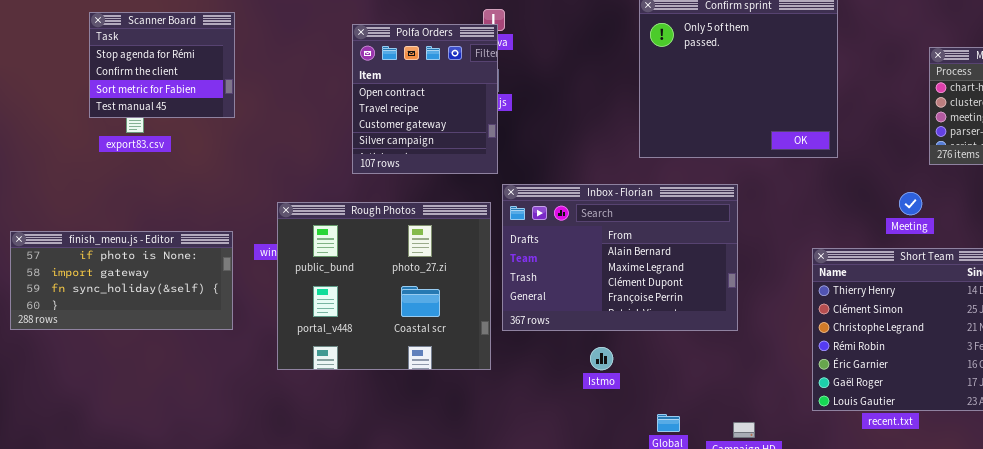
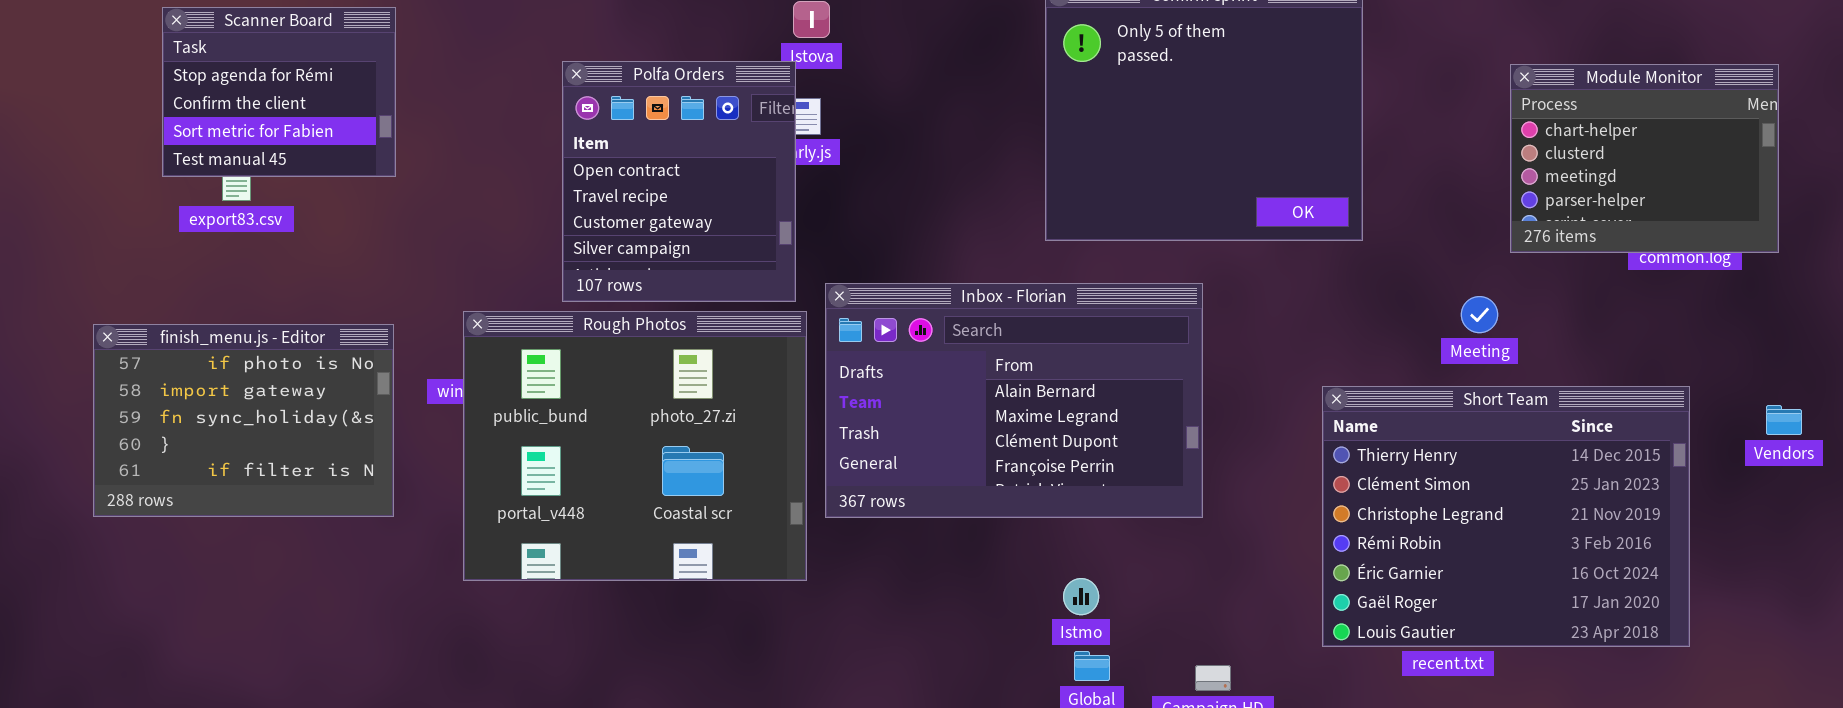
Polfa Orders: [352,24,498,174] -> [562,61,796,302], moved
finish_menu.js - Editor: [10,231,233,330] -> [93,324,394,517], resized
Istmo: [590,347,613,370] -> [1063,578,1099,615], moved

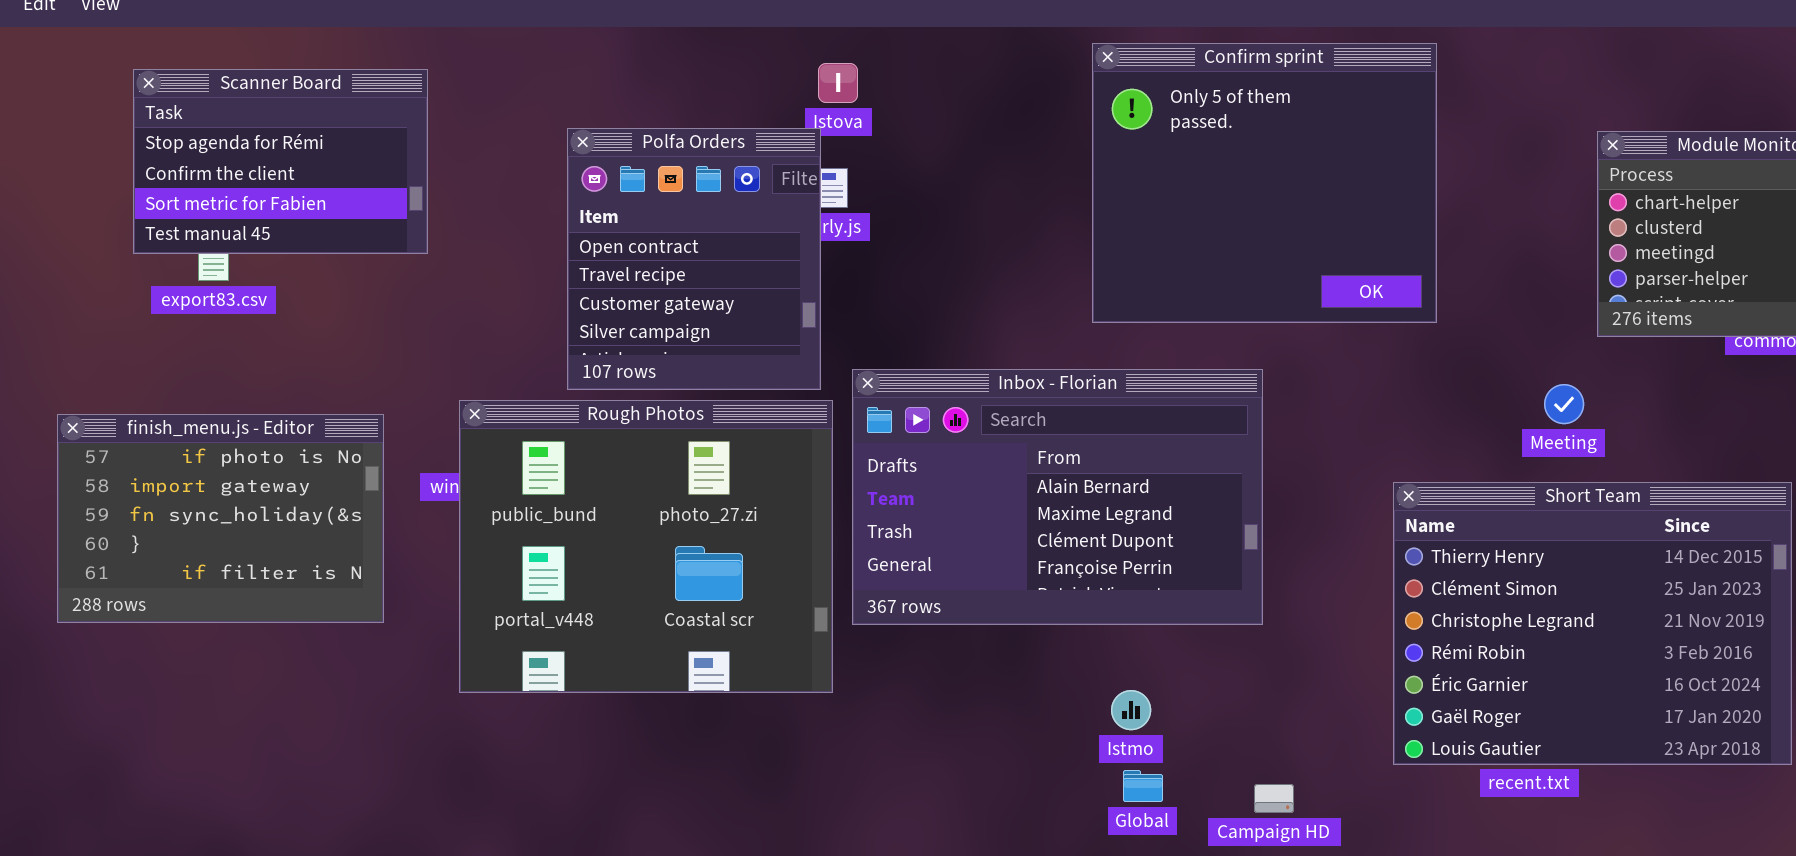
Scanner Board: [162,7,396,177] -> [133,69,428,254], resized

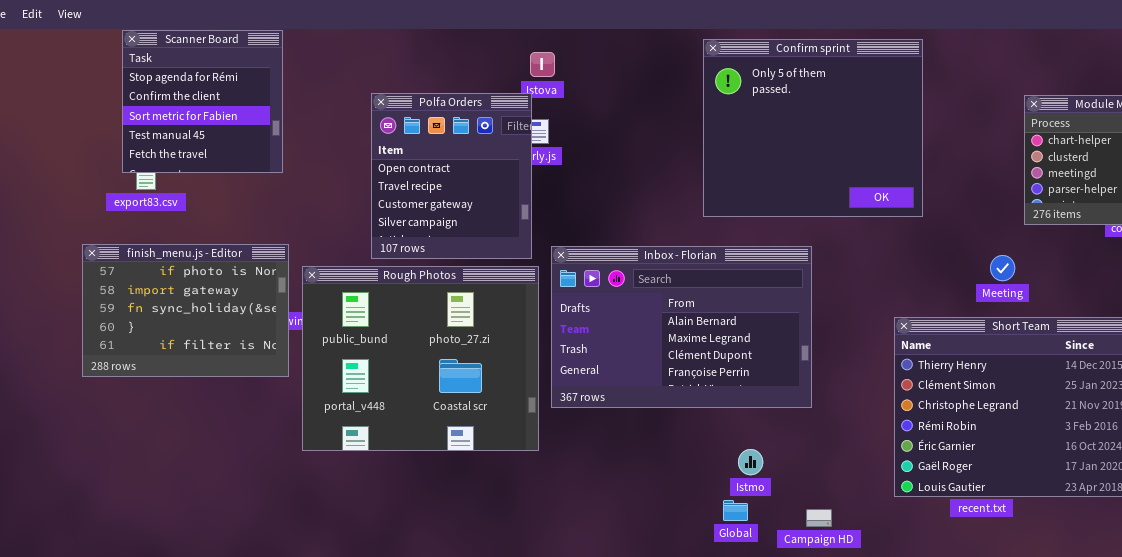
Scanner Board: [133,69,428,254] -> [122,30,283,173], resized
finish_menu.js - Editor: [57,414,384,623] -> [82,244,289,377], moved
Istmo: [1111,690,1151,730] -> [738,449,763,475], moved

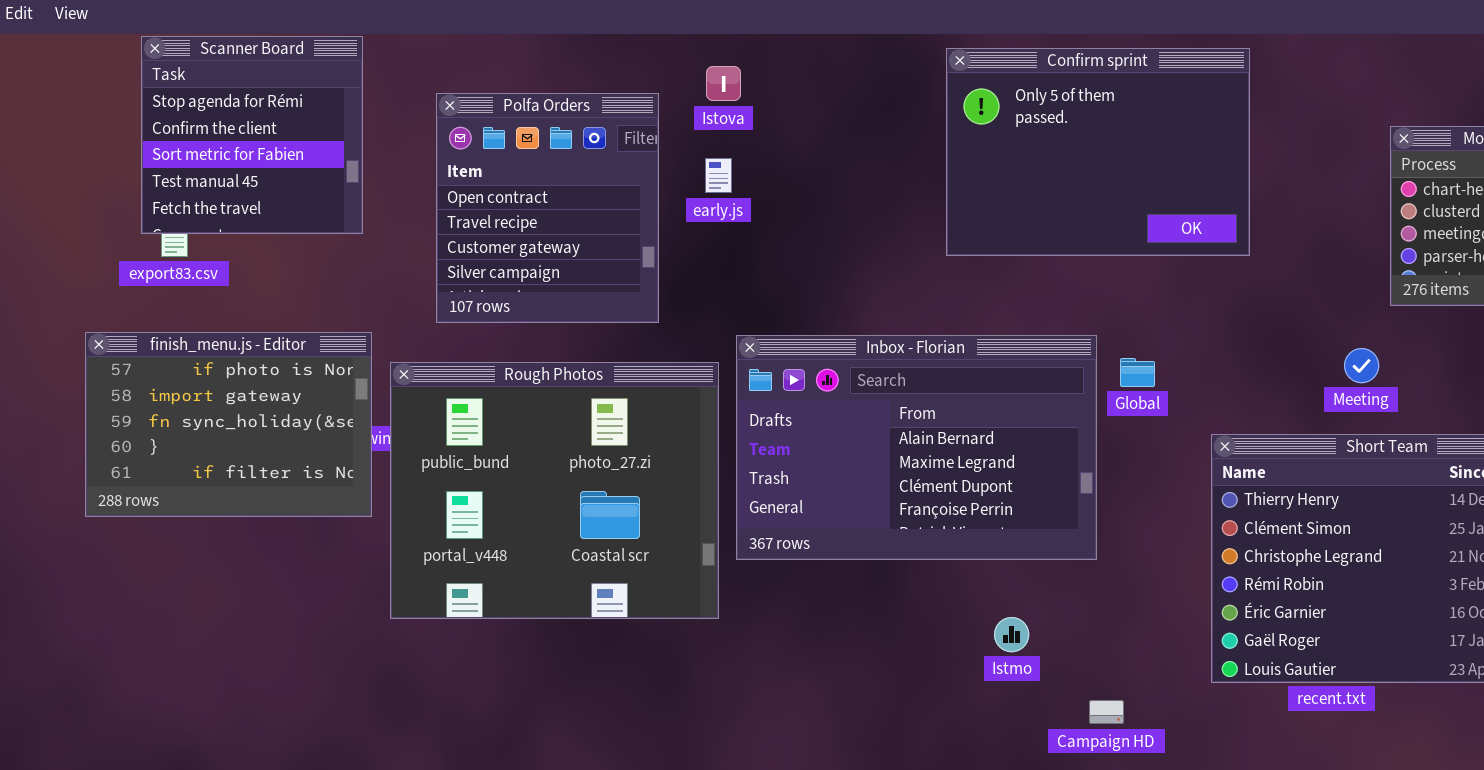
Confirm sprint: [703,39,923,217] -> [946,48,1250,256], resized
Polfa Orders: [371,93,532,259] -> [436,93,659,323], moved
Global: [723,500,748,521] -> [1120,358,1155,387], moved

